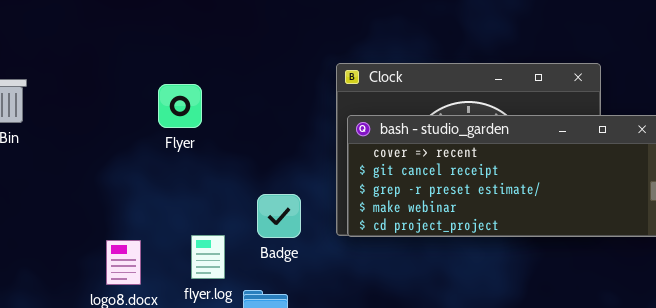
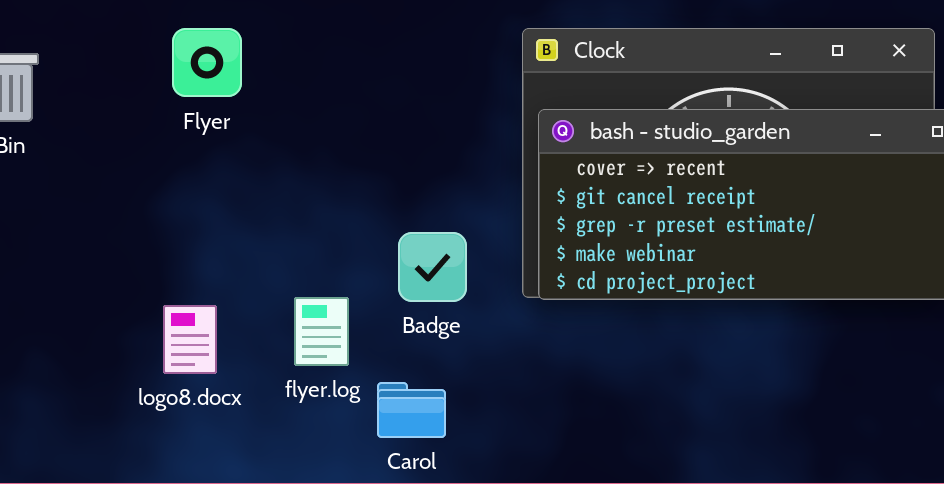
Flyer: [158,84,202,128] -> [172,28,242,97], moved

